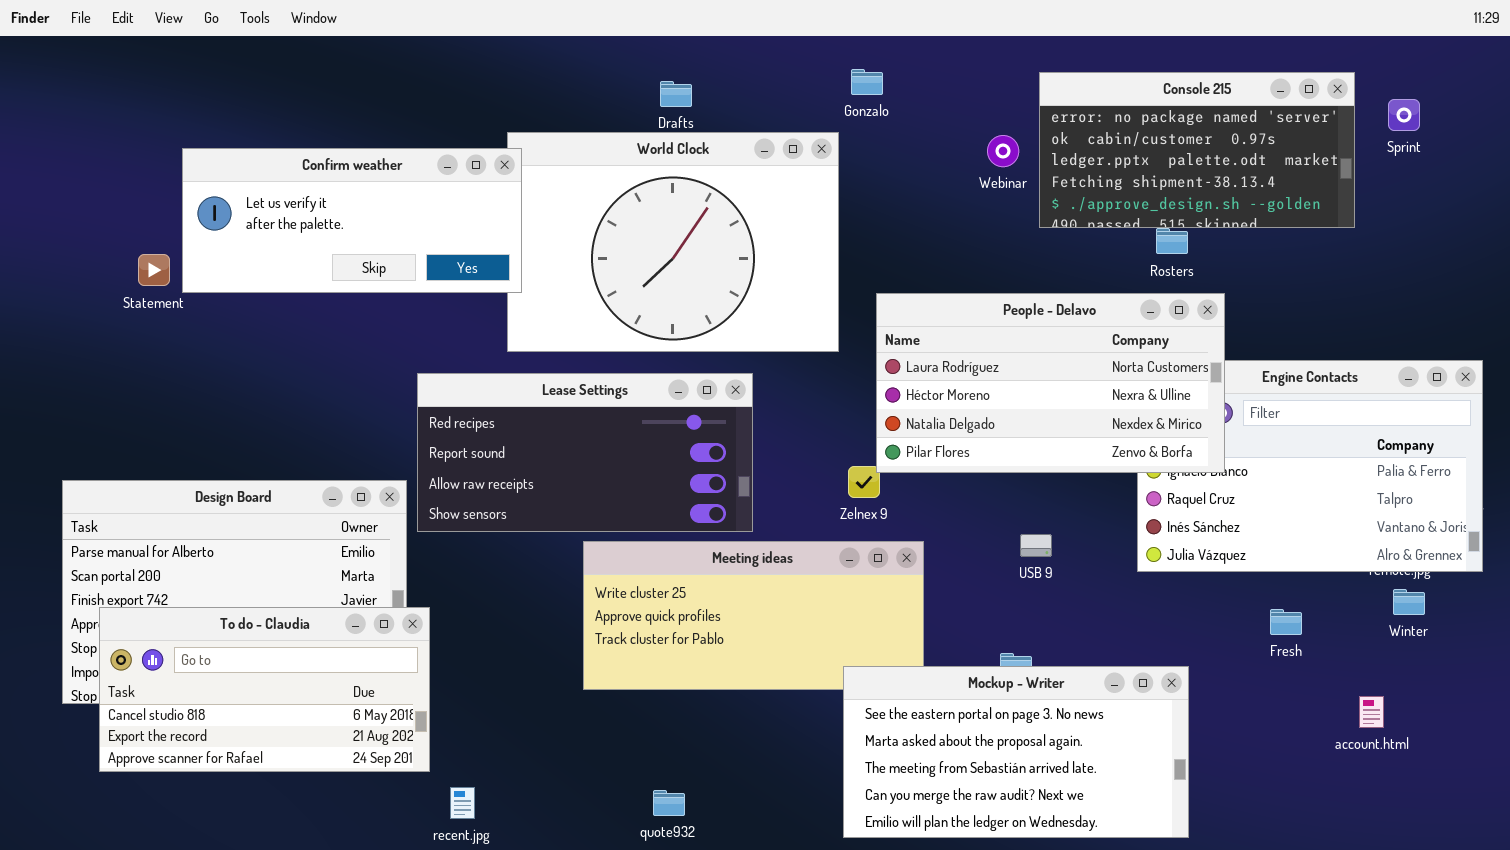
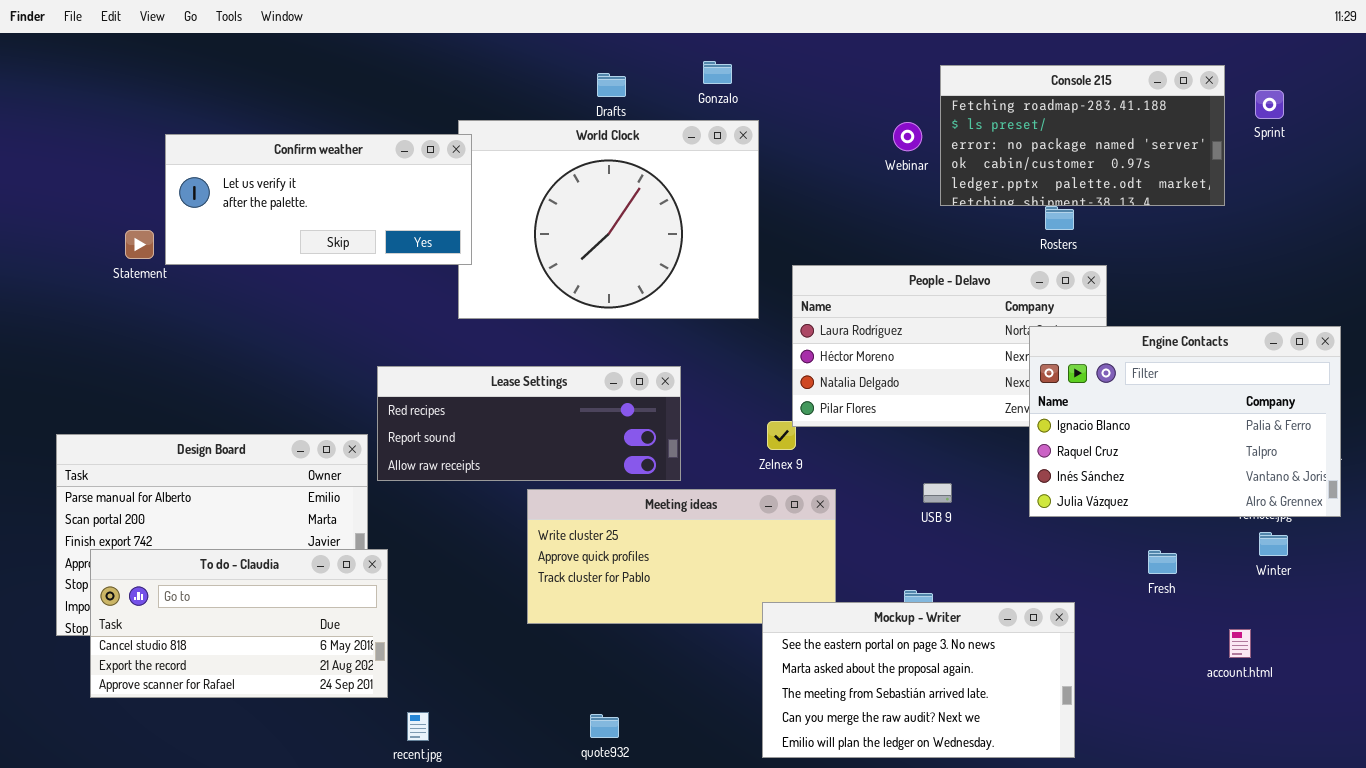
Gonzalo: [851,69,883,95] -> [703,61,732,84], moved
Console 215: [1039,72,1355,228] -> [940,65,1225,206], scrolled up 2 rows
Engine Contacts: [1137,360,1483,572] -> [1029,326,1341,517], raised
Lease Settings: [417,373,753,532] -> [377,366,681,481], resized

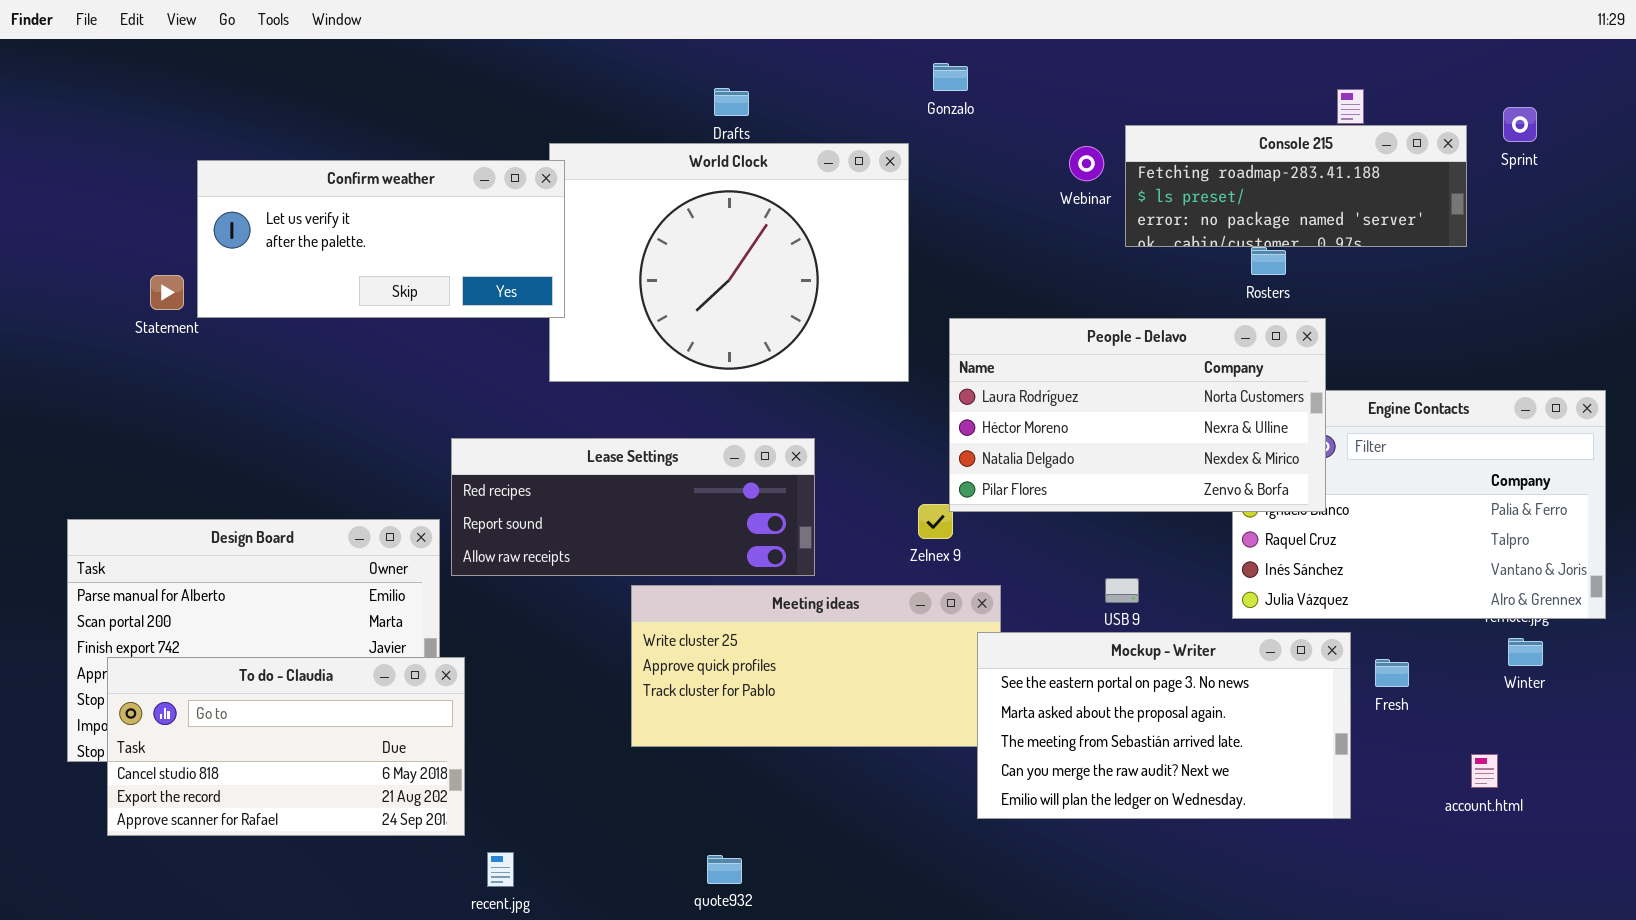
Gonzalo: [703,61,732,84] -> [933,63,968,91], moved
Console 215: [940,65,1225,206] -> [1125,125,1467,247], resized
People - Delavo: [792,265,1107,427] -> [949,318,1326,512], raised
Mockup - Writer: [762,602,1075,758] -> [977,632,1351,819], moved

